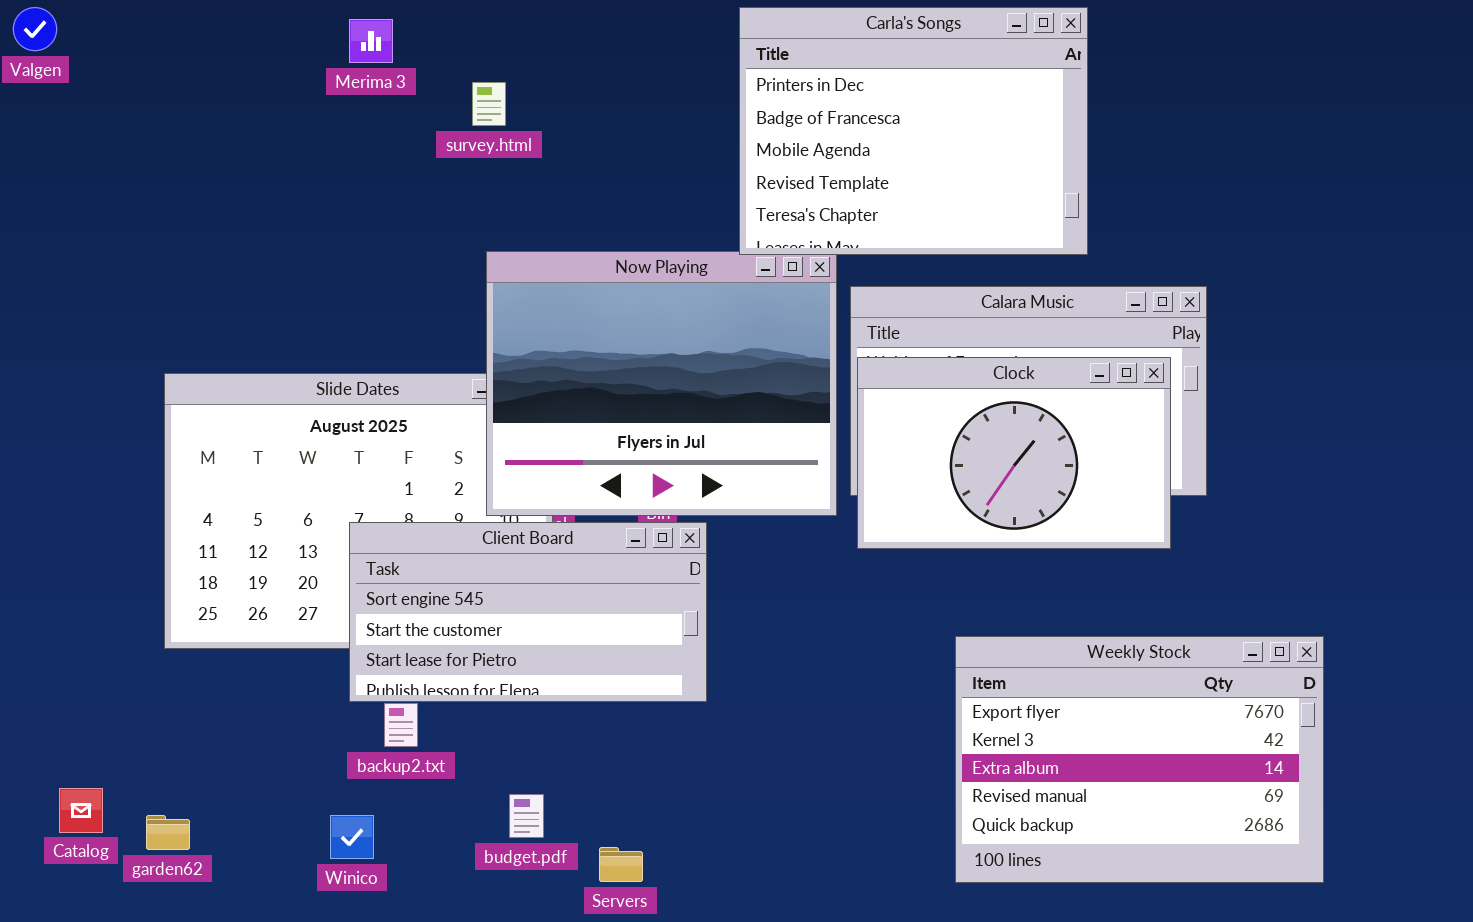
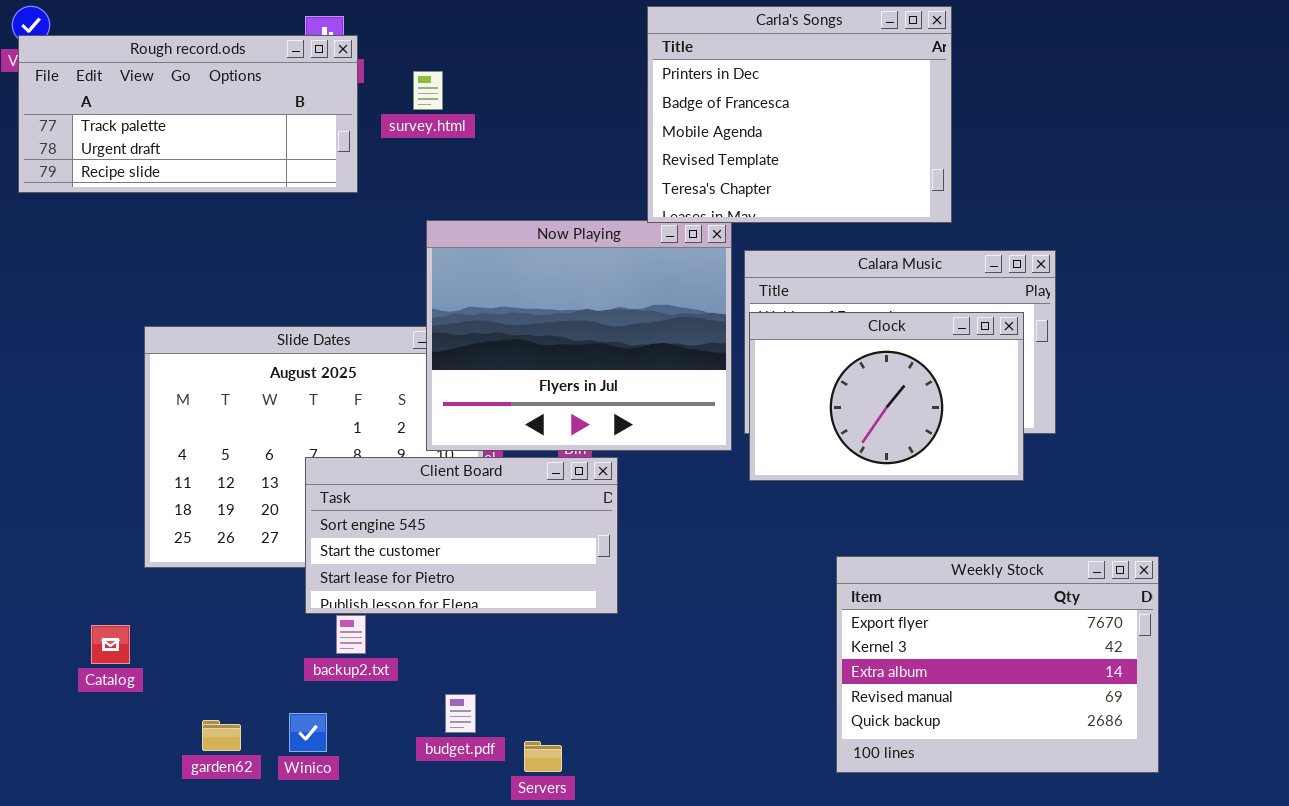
Rough record.ods: none -> [18,35,358,193], opened
Catalog: [59,788,103,833] -> [91,625,130,664], moved
garden62: [146,815,190,850] -> [202,720,241,751], moved

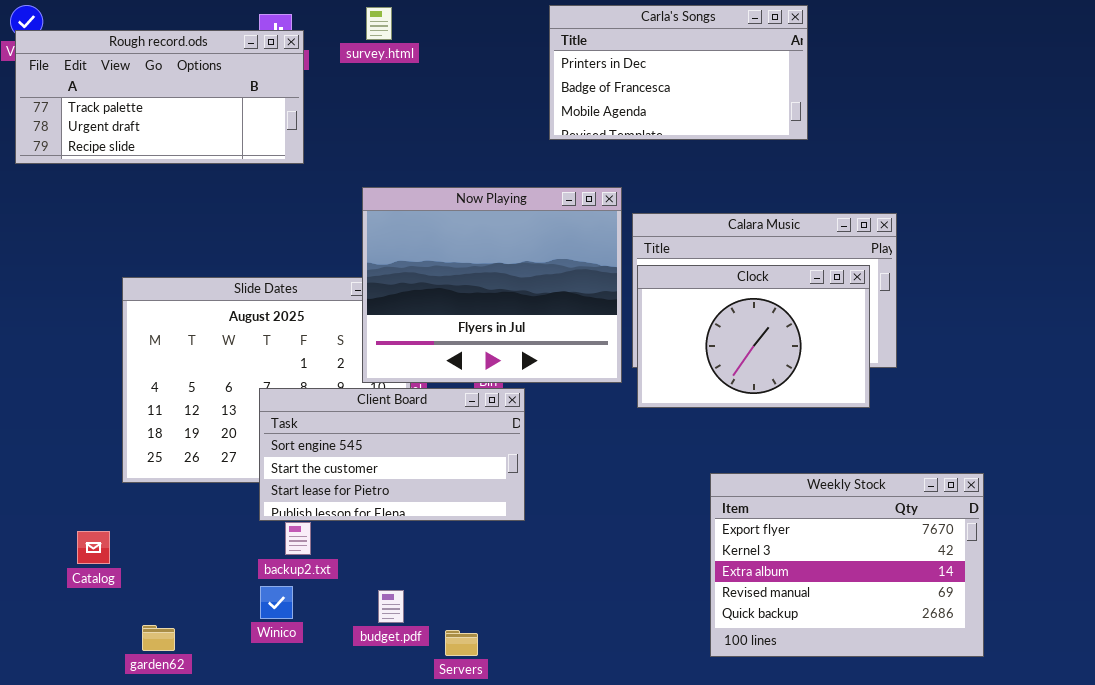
Carla's Songs: [647,6,952,223] -> [549,5,808,140], resized
survey.html: [413,71,443,110] -> [366,7,392,40], moved
Winico: [289,713,327,752] -> [260,586,293,619], moved
garden62: [202,720,241,751] -> [142,625,175,651], moved

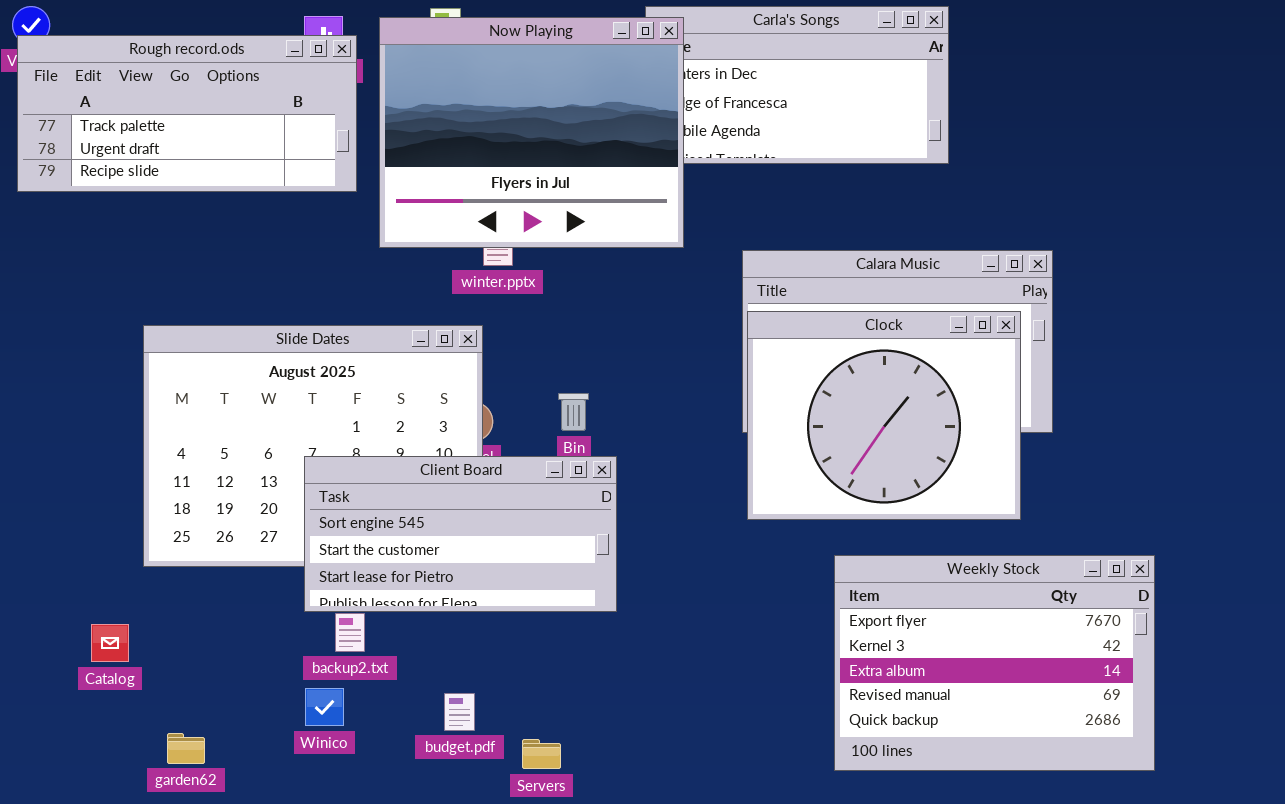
Now Playing: [362,187,622,383] -> [379,17,684,248], moved
Clock: [637,265,870,408] -> [747,311,1021,520], resized

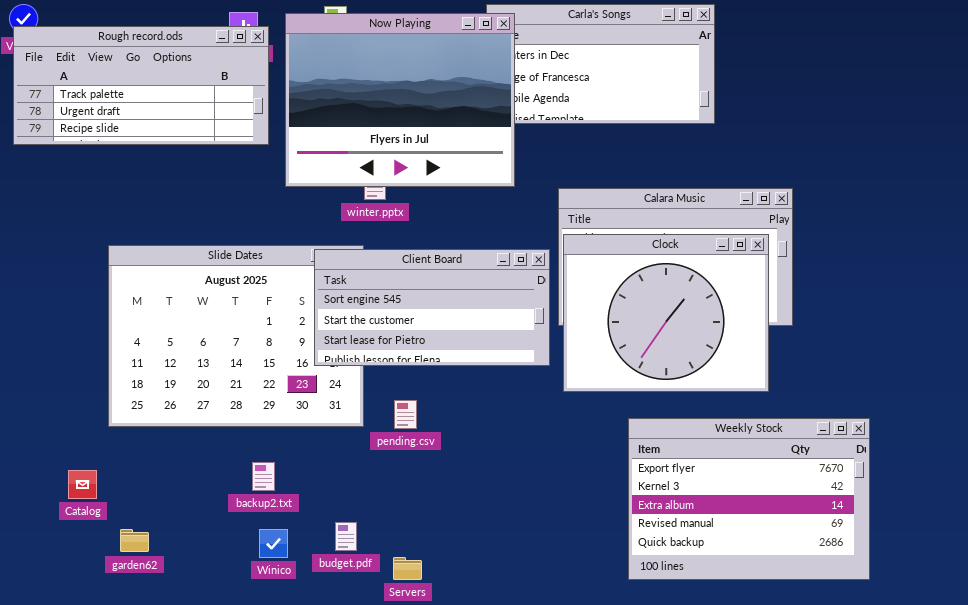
Client Board: [304,456,617,612] -> [314,249,550,366], moved
Winico: [305,688,344,726] -> [259,529,288,558], moved
garden62: [167,733,205,764] -> [120,529,149,552], moved

